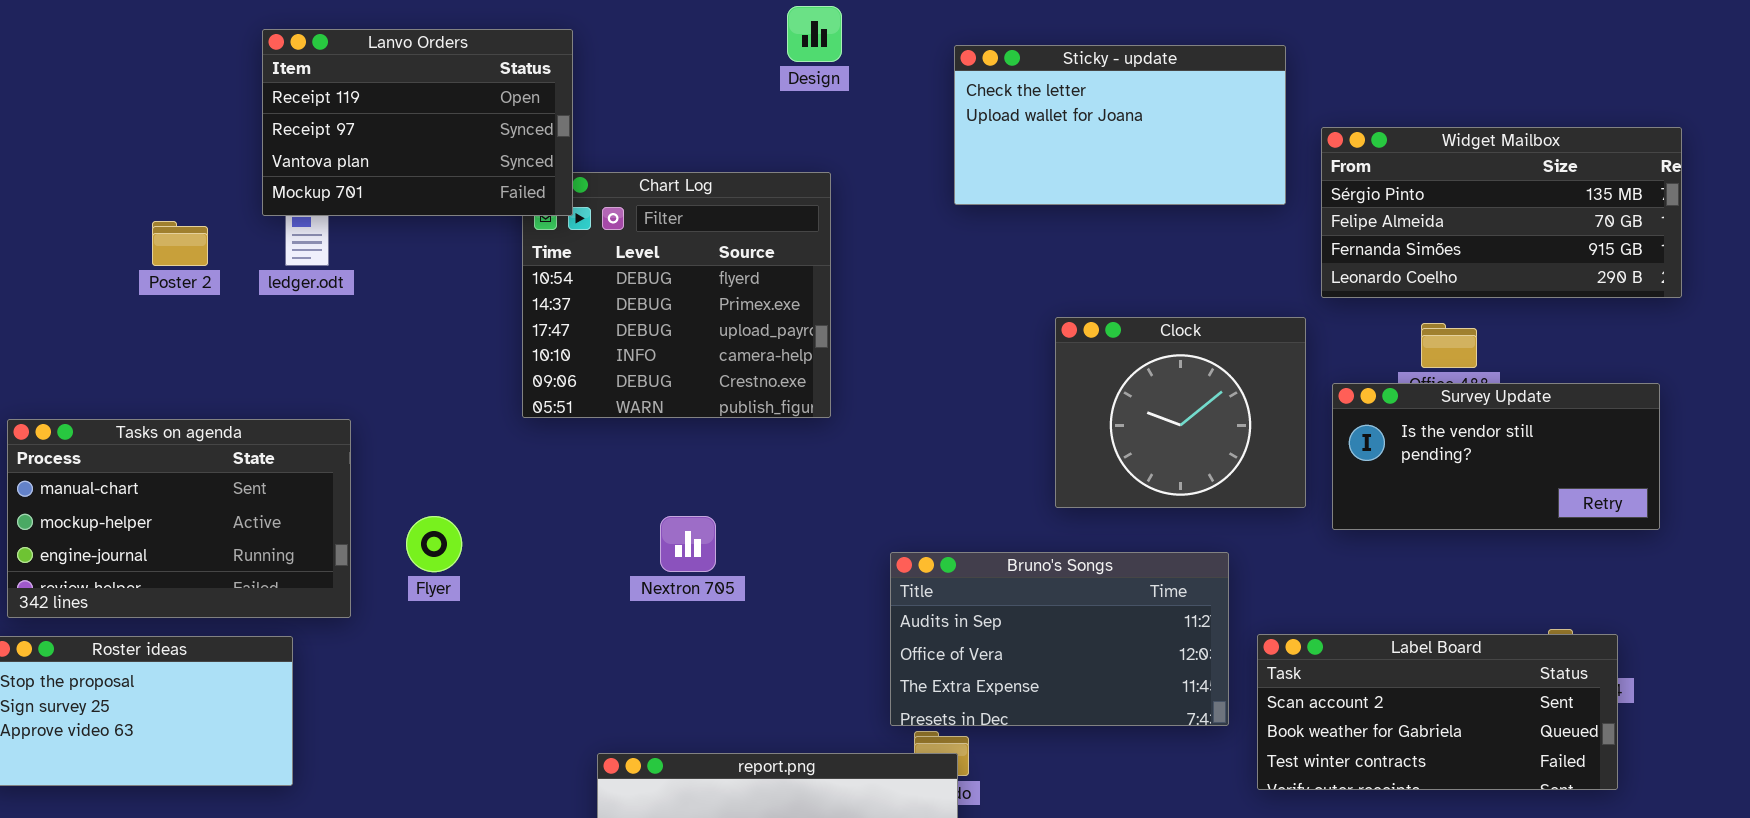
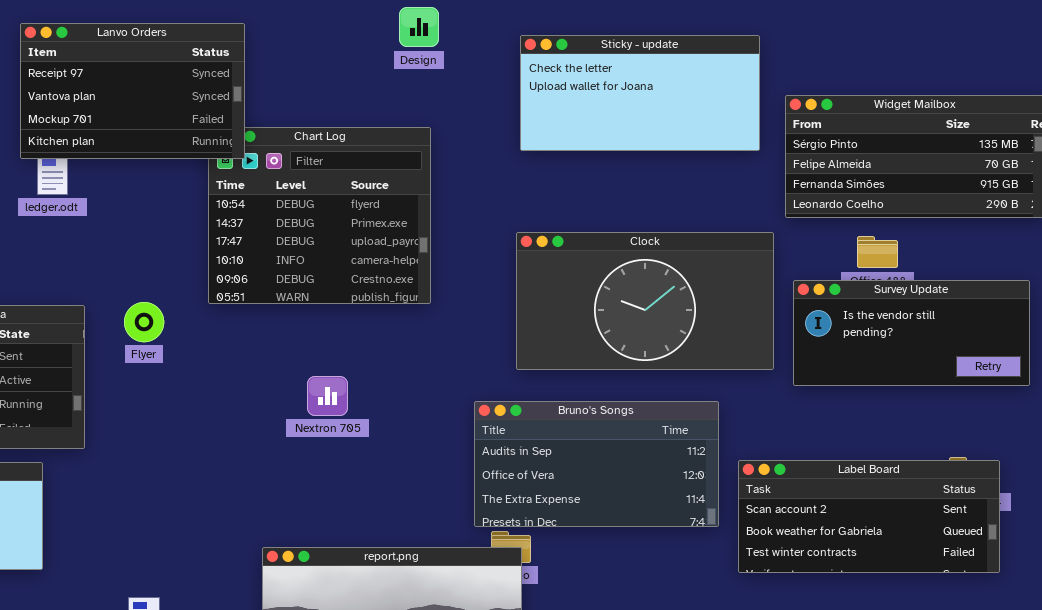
Lanvo Orders: [262,29,573,216] -> [20,23,245,159], scrolled down 1 row
Clock: [1055,317,1306,508] -> [516,232,774,370], resized
Flyer: [406,516,462,572] -> [124,302,164,342], moved

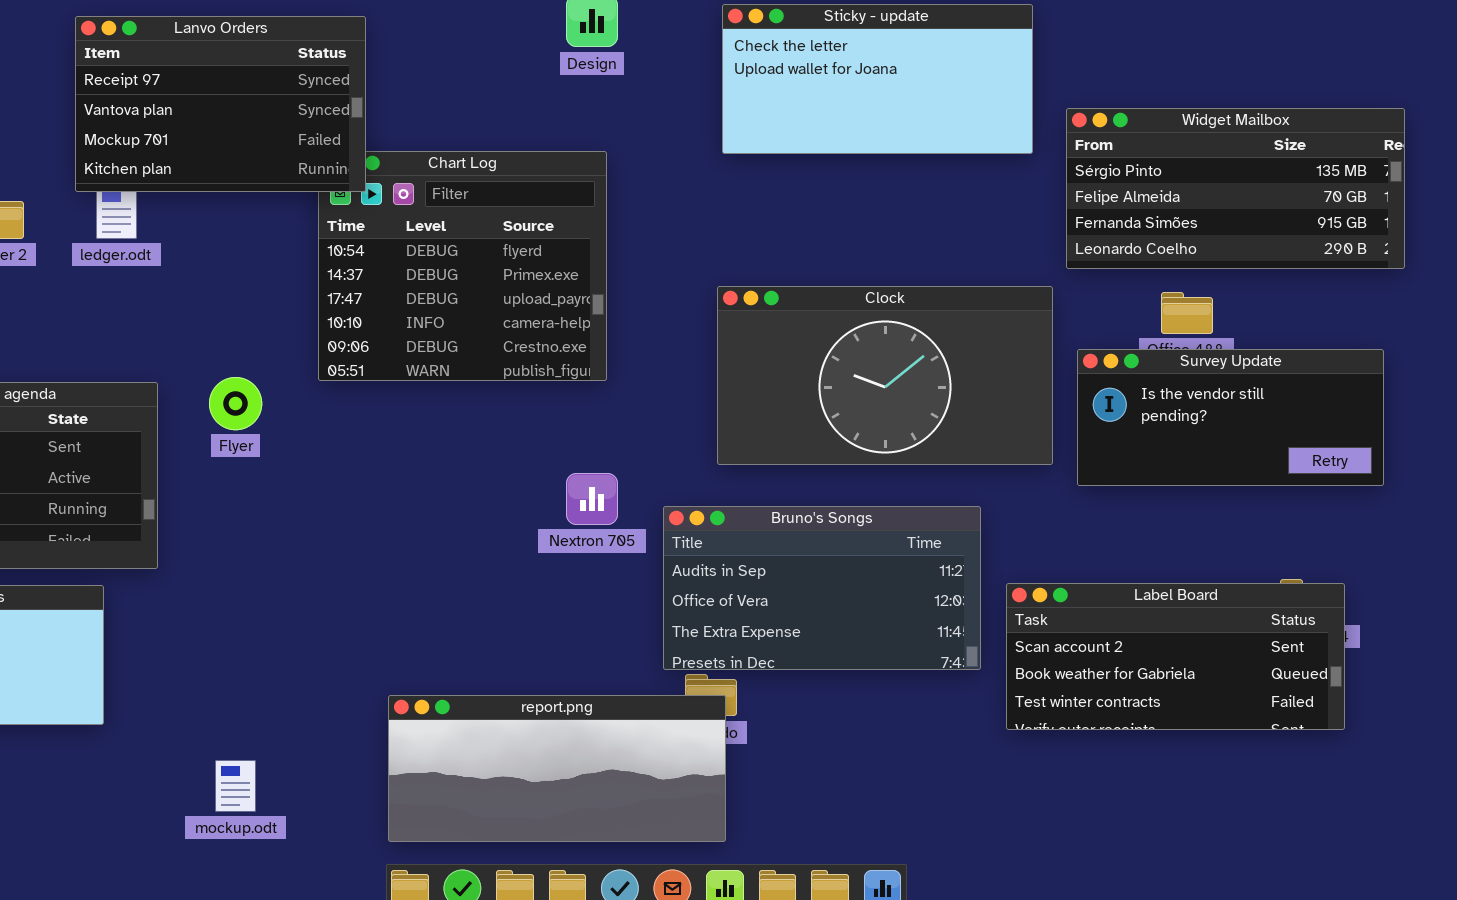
Sticky - update: [520,35,760,151] -> [722,4,1033,154], moved
Nextron 705: [307,376,348,416] -> [566,473,618,525], moved

